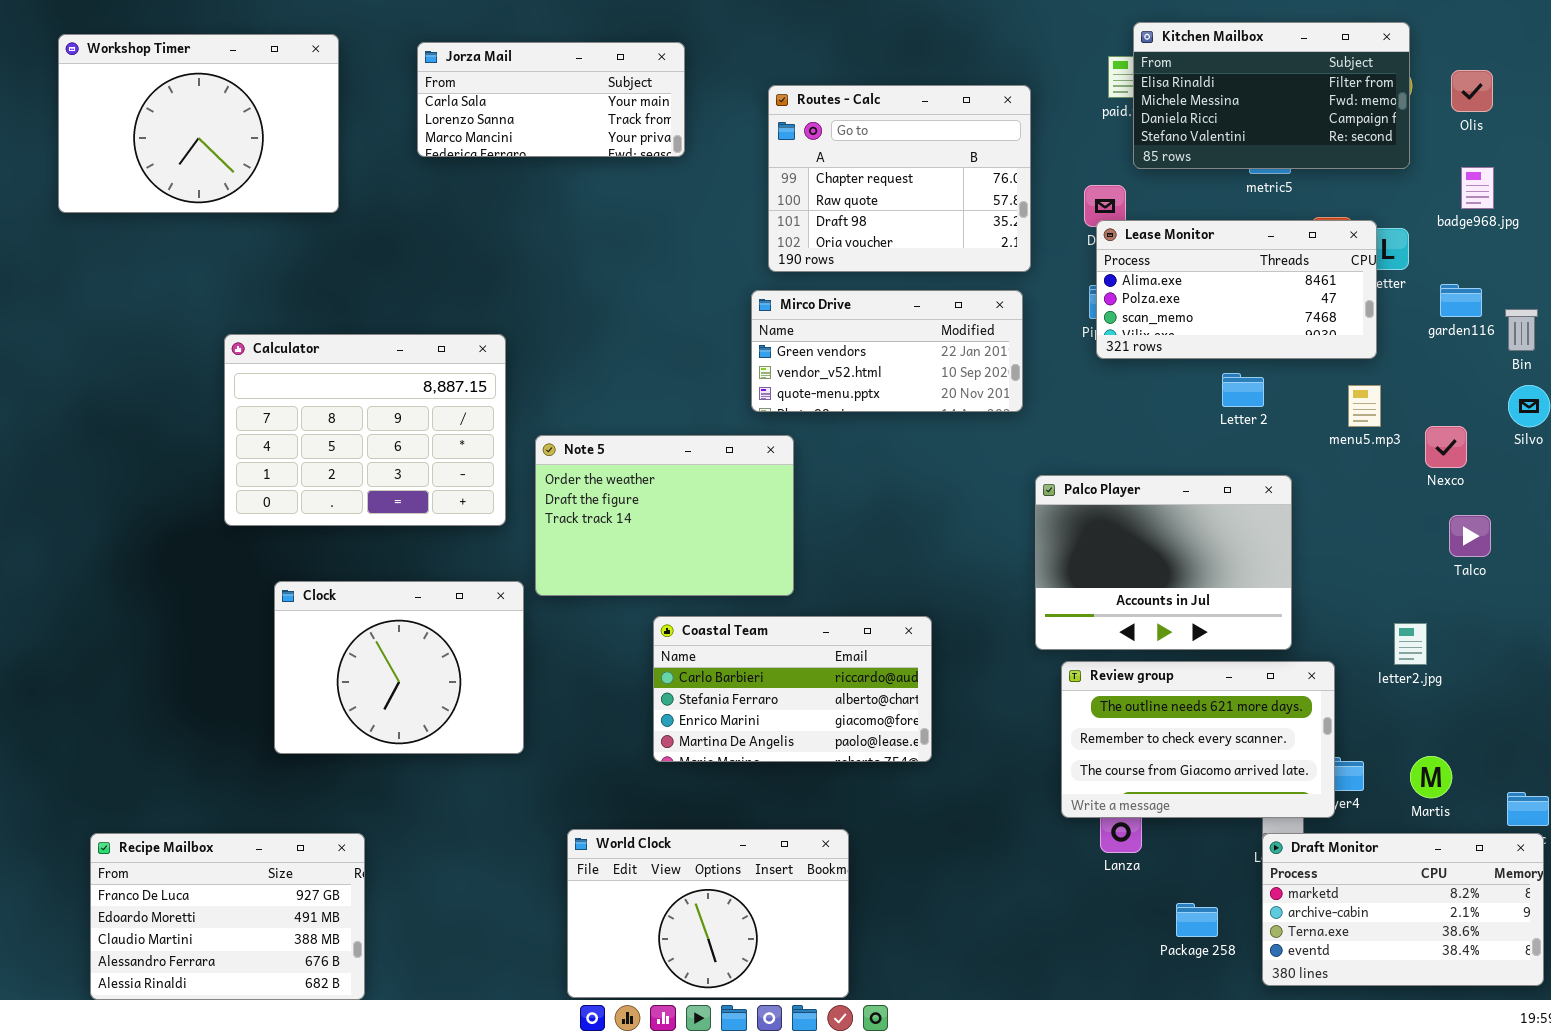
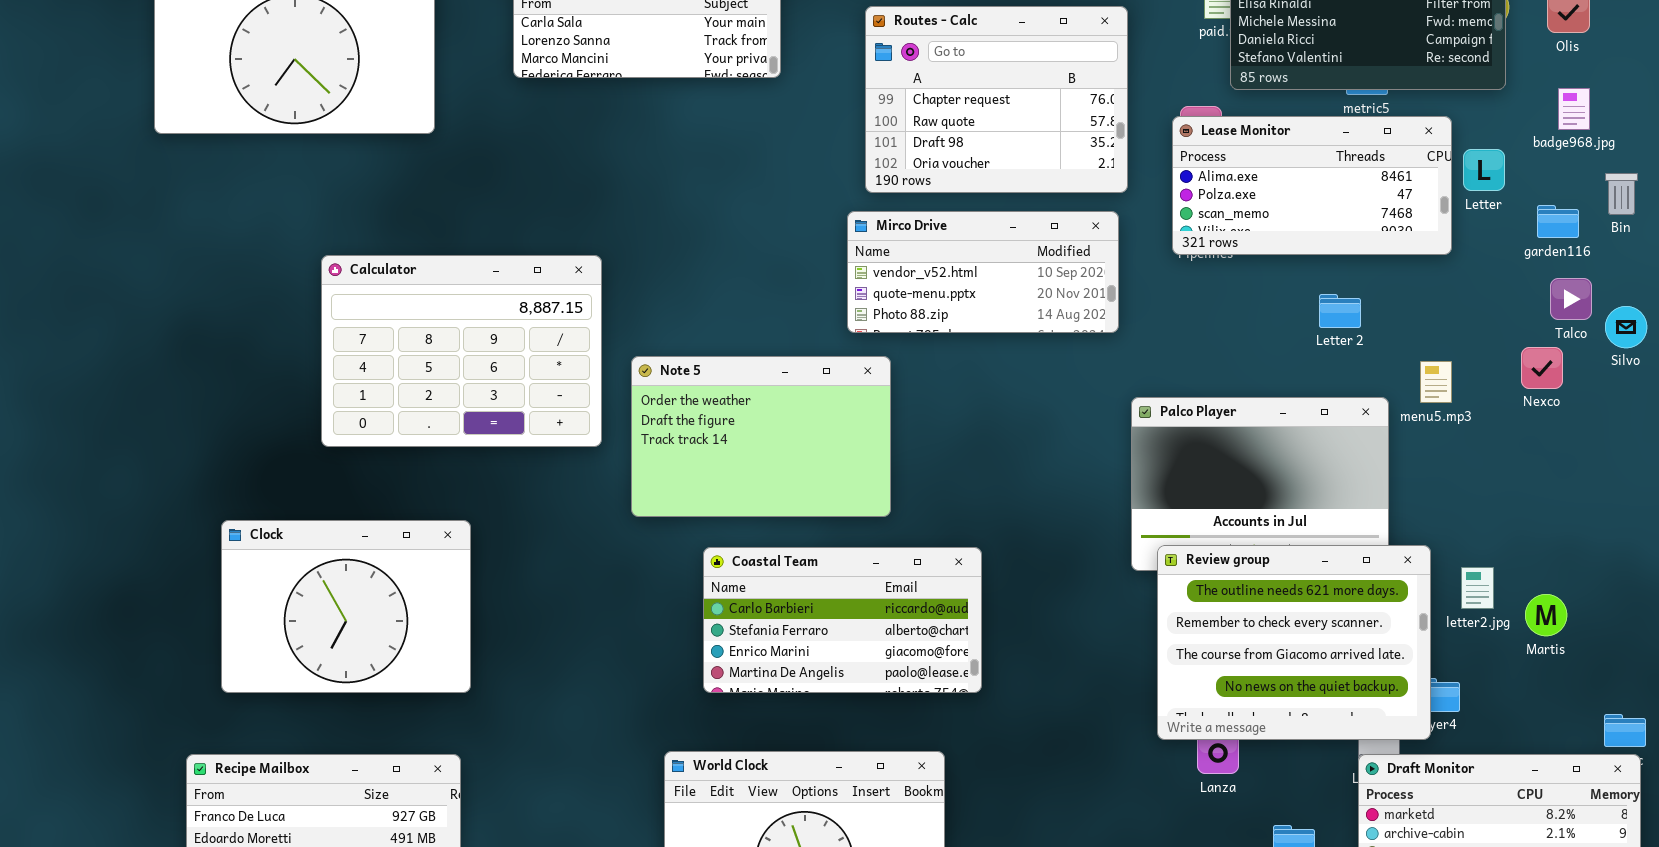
Lease Monitor: [1096,220,1377,359] -> [1172,116,1452,255], moved
Mirco Drive: [751,290,1023,412] -> [847,211,1119,333], scrolled down 1 row
Bin: [1505,309,1538,351] -> [1605,173,1638,215], moved
menu5.mp3: [1348,385,1381,427] -> [1420,361,1452,403], moved
Talco: [1449,515,1491,557] -> [1550,278,1592,320], moved
Clock: [274,581,524,754] -> [221,520,471,693], moved
Coastal Team: [653,616,932,762] -> [703,547,982,693], moved
letter2.jpg: [1394,623,1427,665] -> [1461,567,1494,609], moved
Review group: [1061,661,1335,818] -> [1157,545,1431,740], resized
Martis: [1410,756,1452,798] -> [1525,594,1567,636], moved

